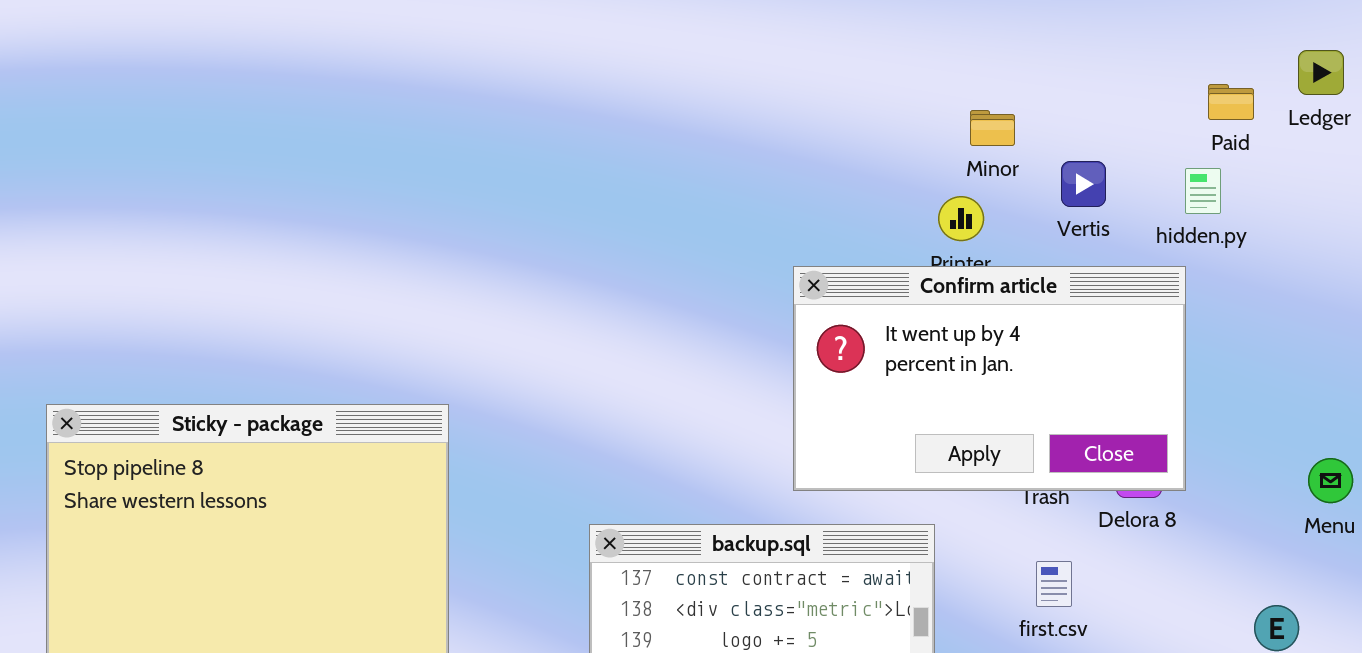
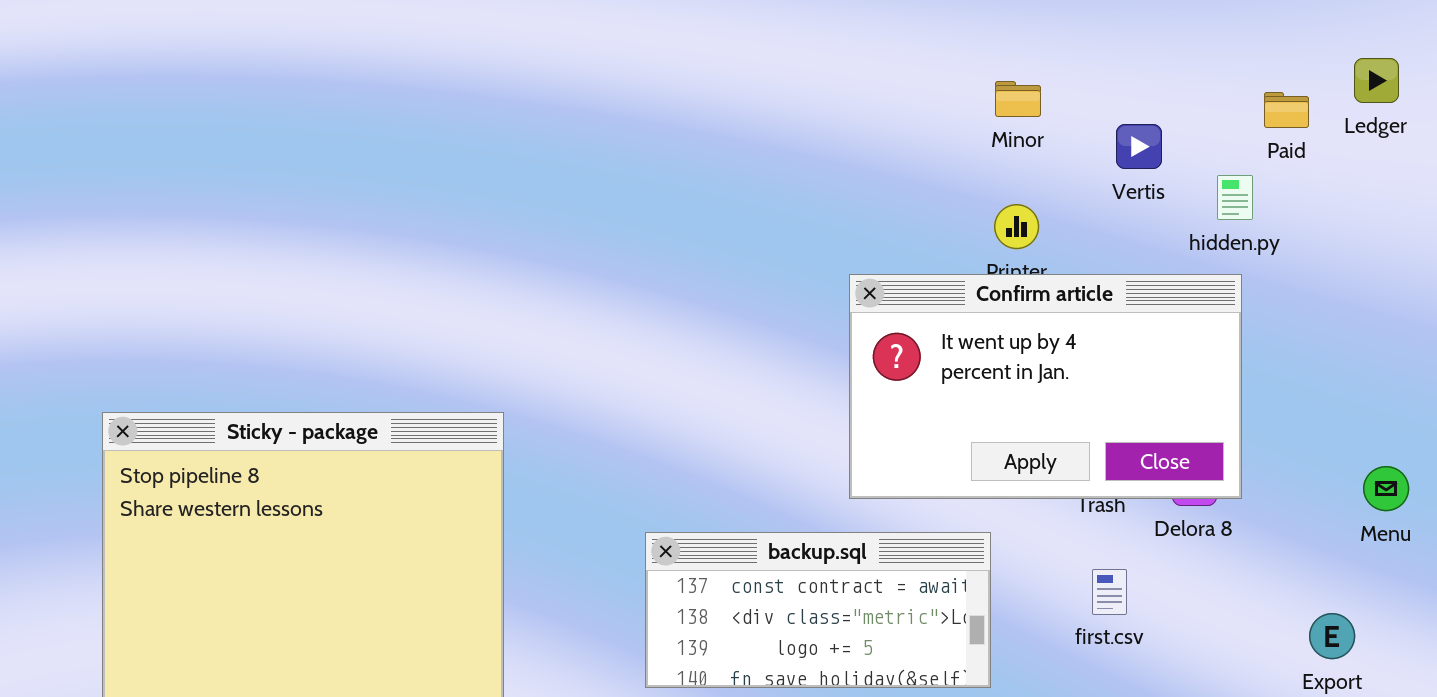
Minor: [970,110,1015,146] -> [995,81,1041,117], moved
Vertis: [1061,161,1106,207] -> [1116,124,1162,169], moved
hidden.py: [1185,168,1221,214] -> [1217,175,1253,220], moved

